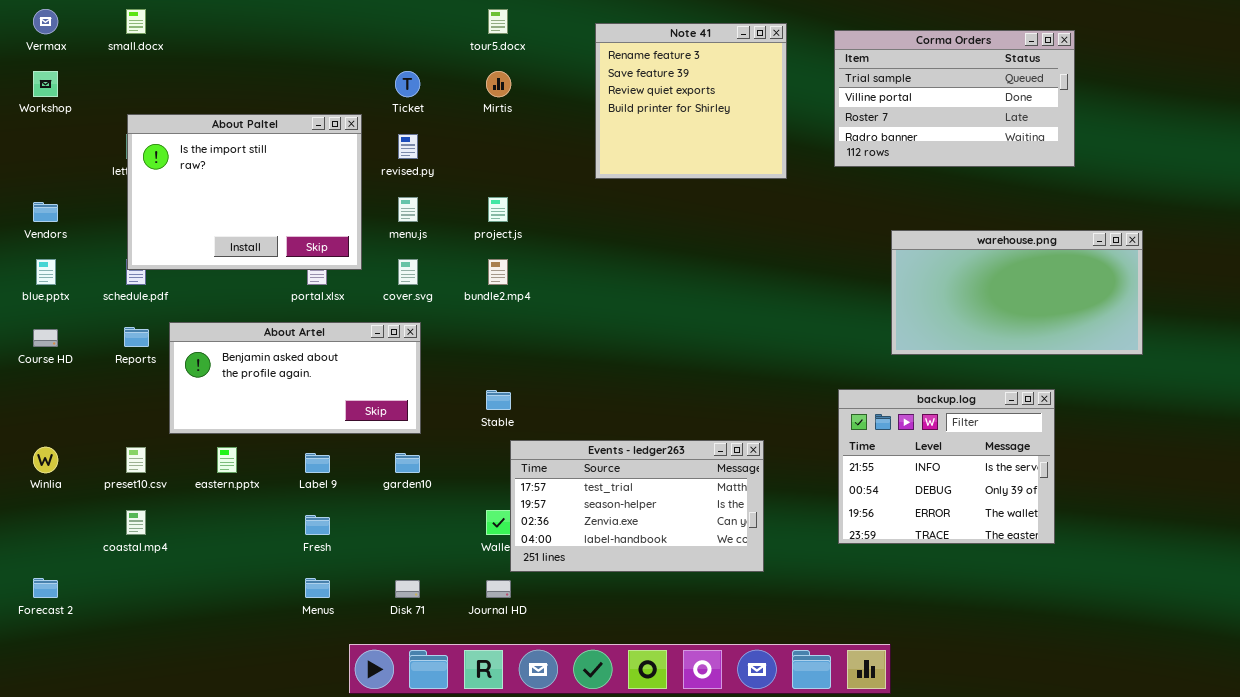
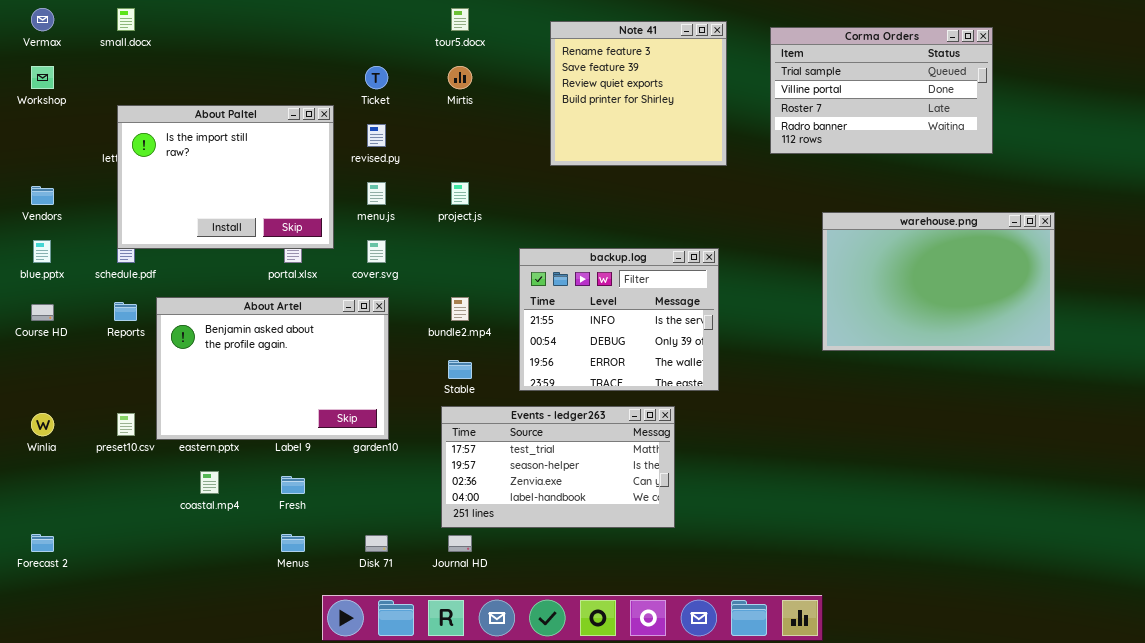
warehouse.png: [891,230,1143,355] -> [822,212,1055,351], resized
bundle2.mp4: [488,259,508,285] -> [451,297,469,321], moved
About Artel: [169,322,421,434] -> [156,297,389,440], resized
backup.log: [838,389,1055,544] -> [519,248,719,391], moved
Events - ledger263: [510,440,764,572] -> [441,406,675,528], moved
coastal.mp4: [126,510,146,535] -> [200,471,219,494], moved

